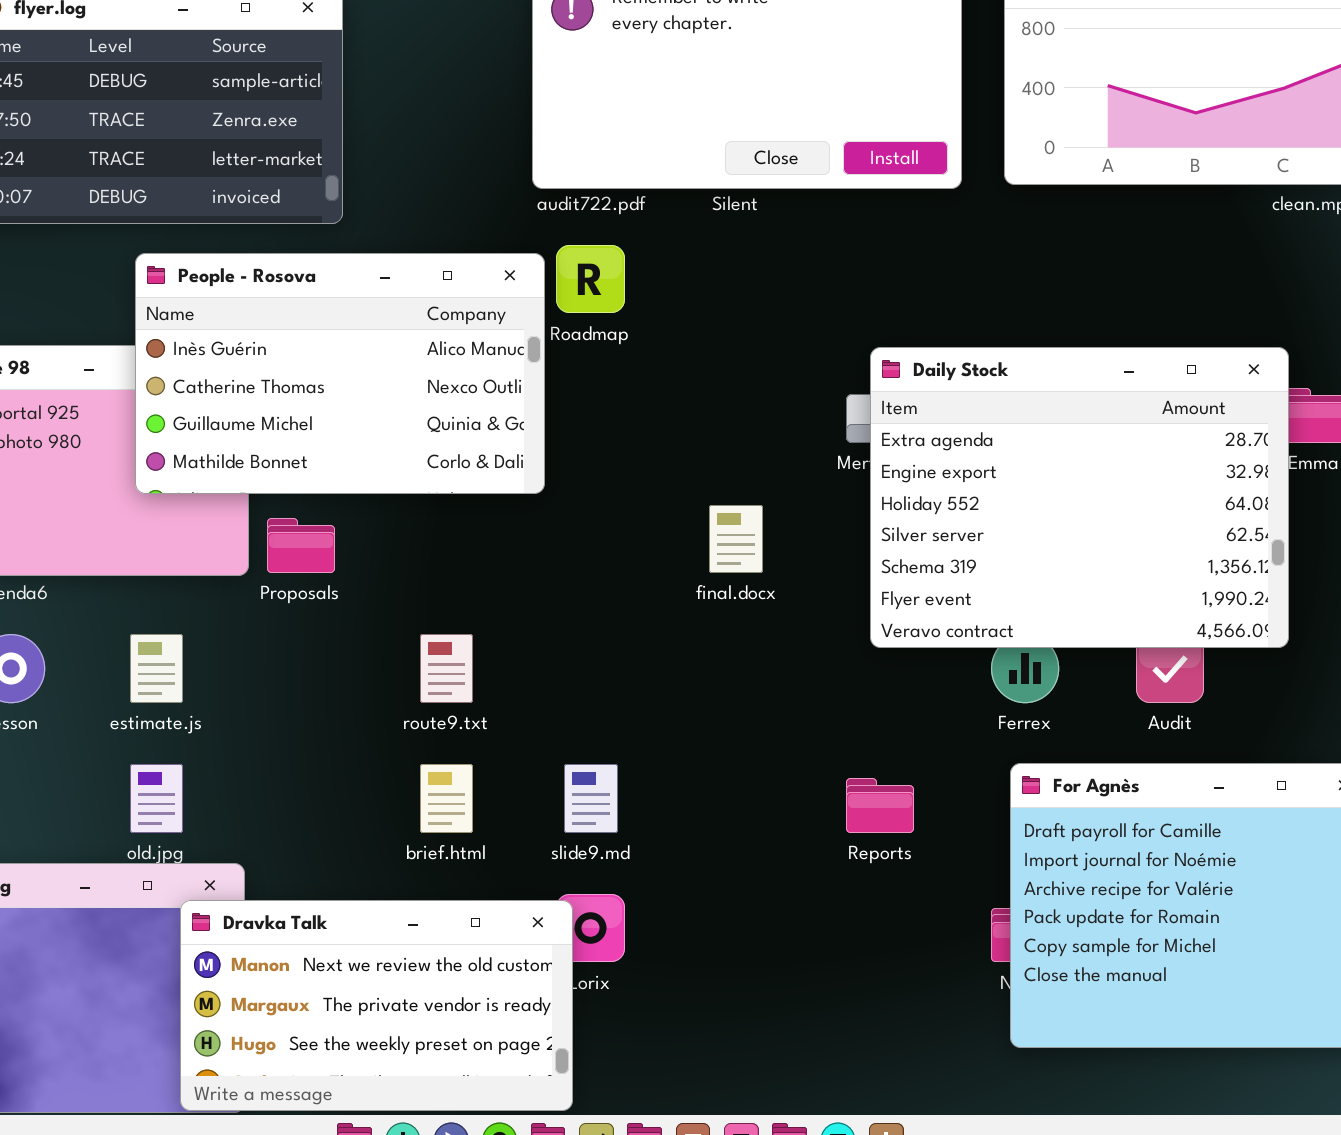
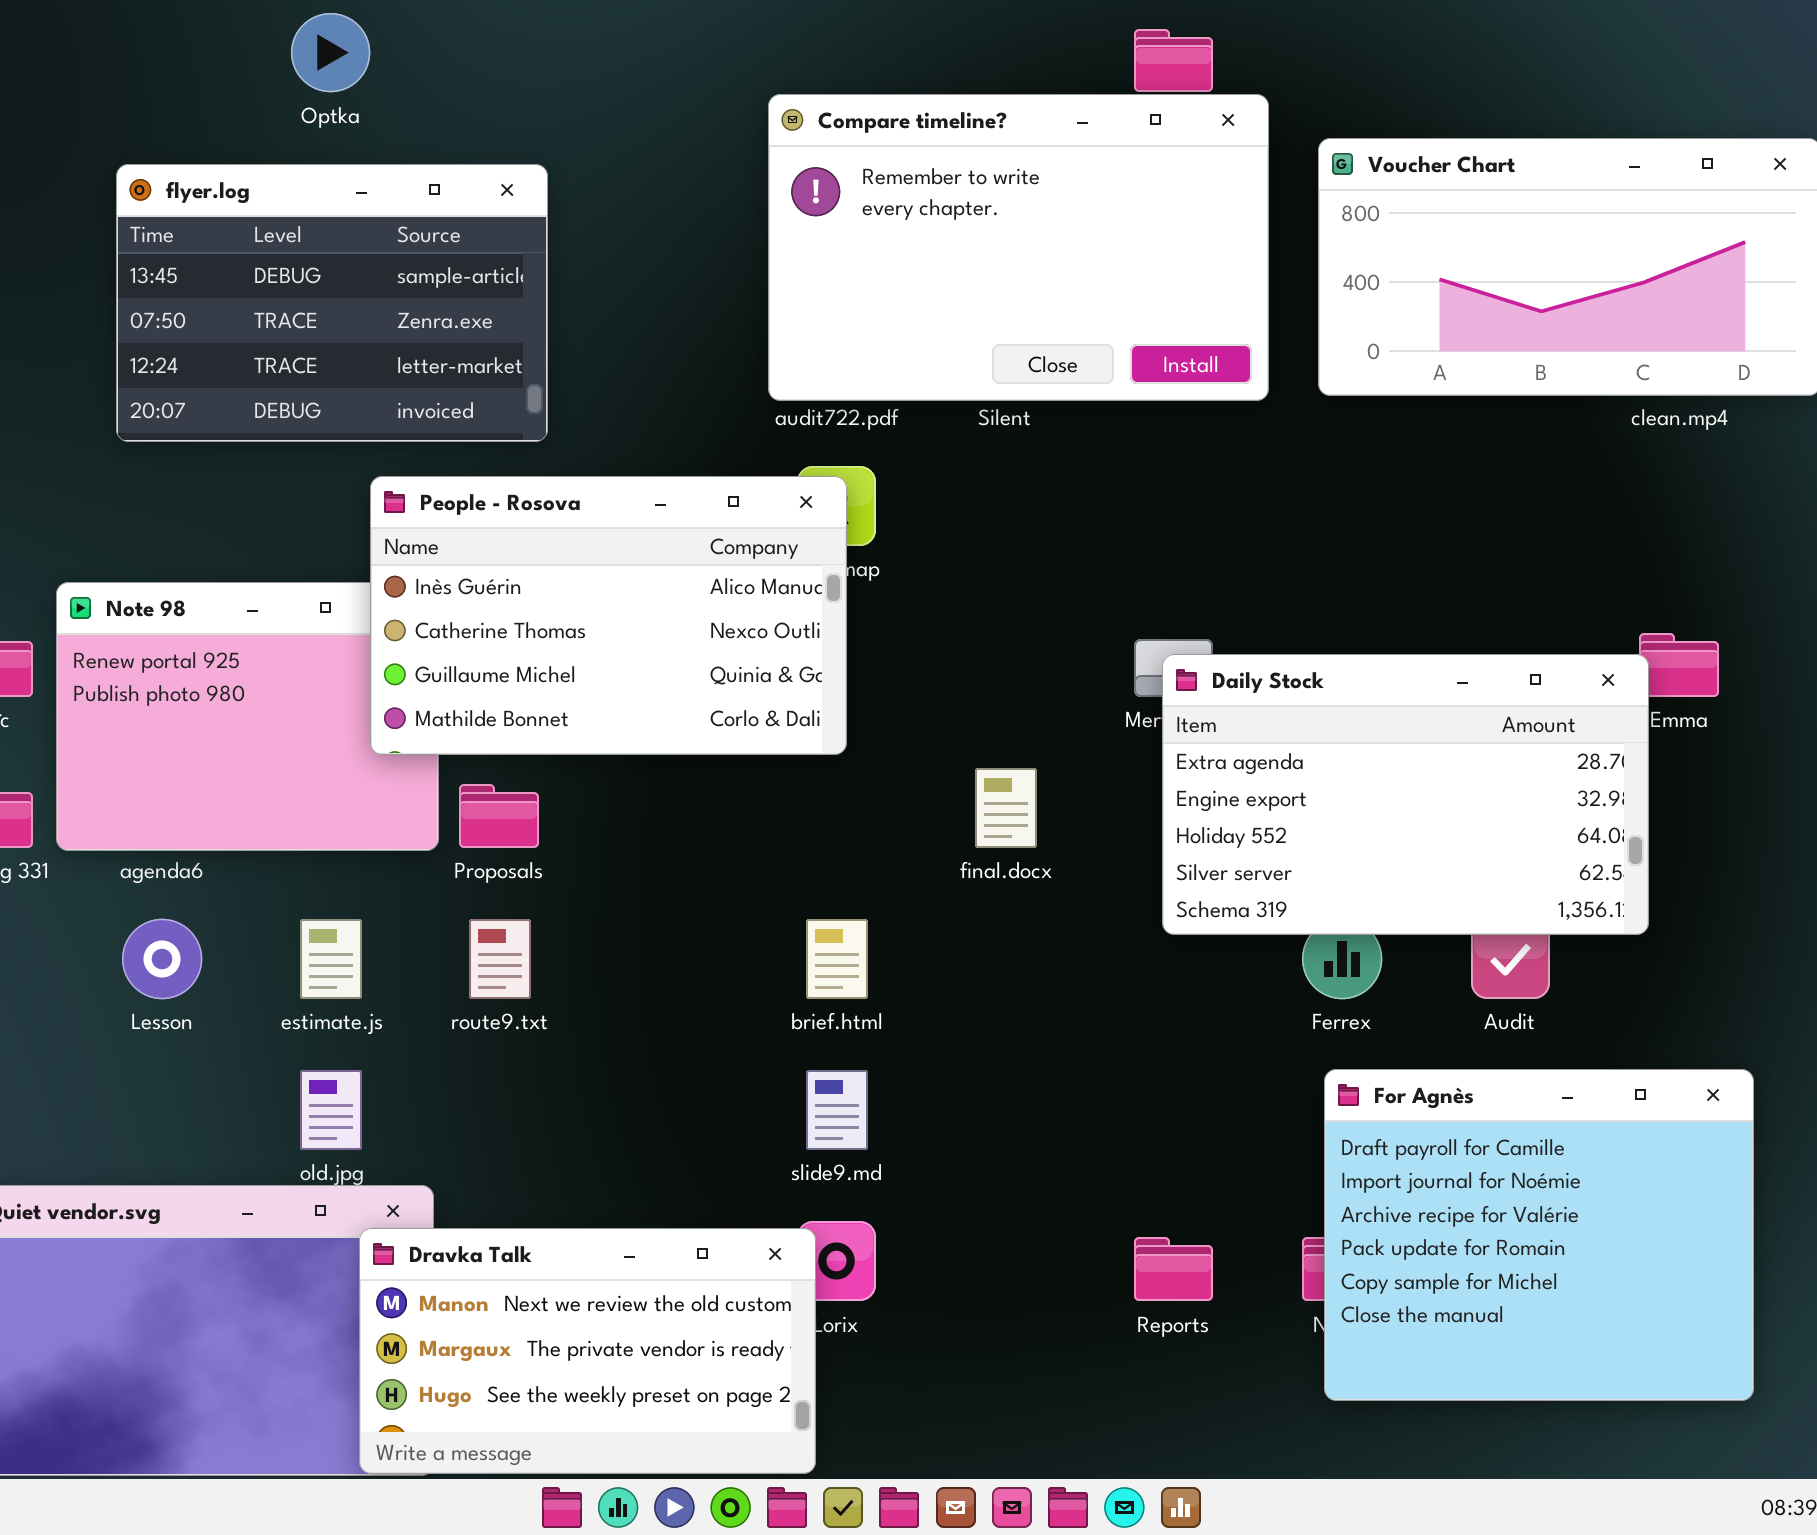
People - Rosova: [135,253,545,494] -> [370,476,847,755], moved
Daily Stock: [870,347,1289,648] -> [1162,654,1649,935], resized
route9.txt: [420,634,473,703] -> [469,919,531,999], moved
brief.html: [420,764,473,833] -> [806,919,868,999], moved
Reports: [846,778,914,833] -> [1134,1237,1213,1301], moved

